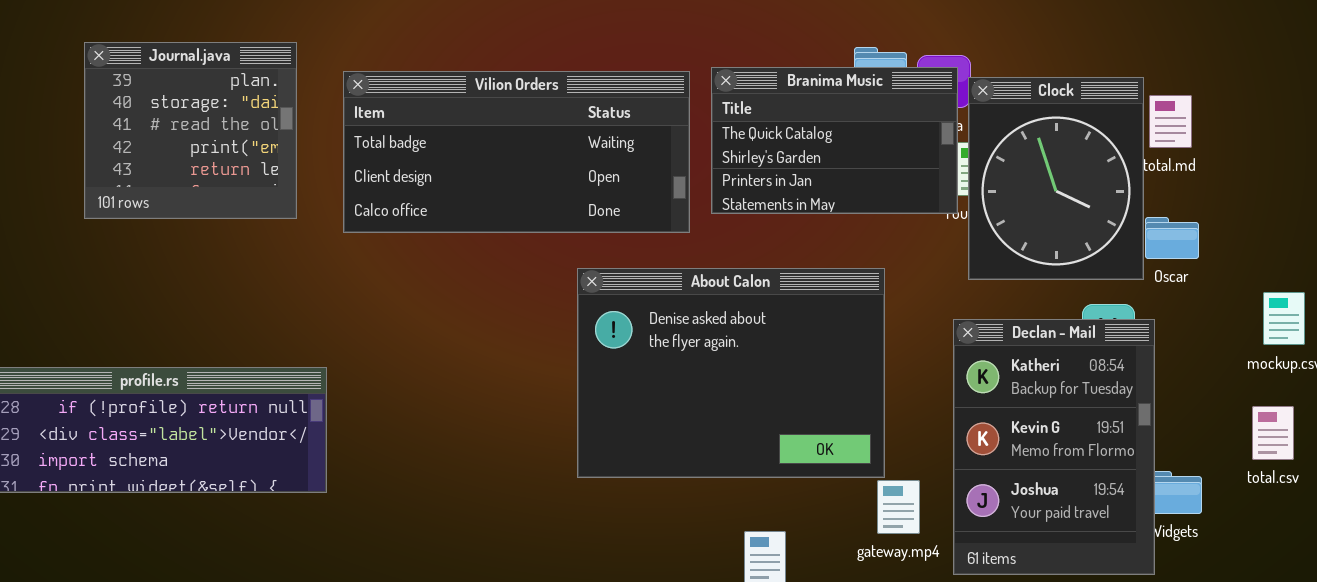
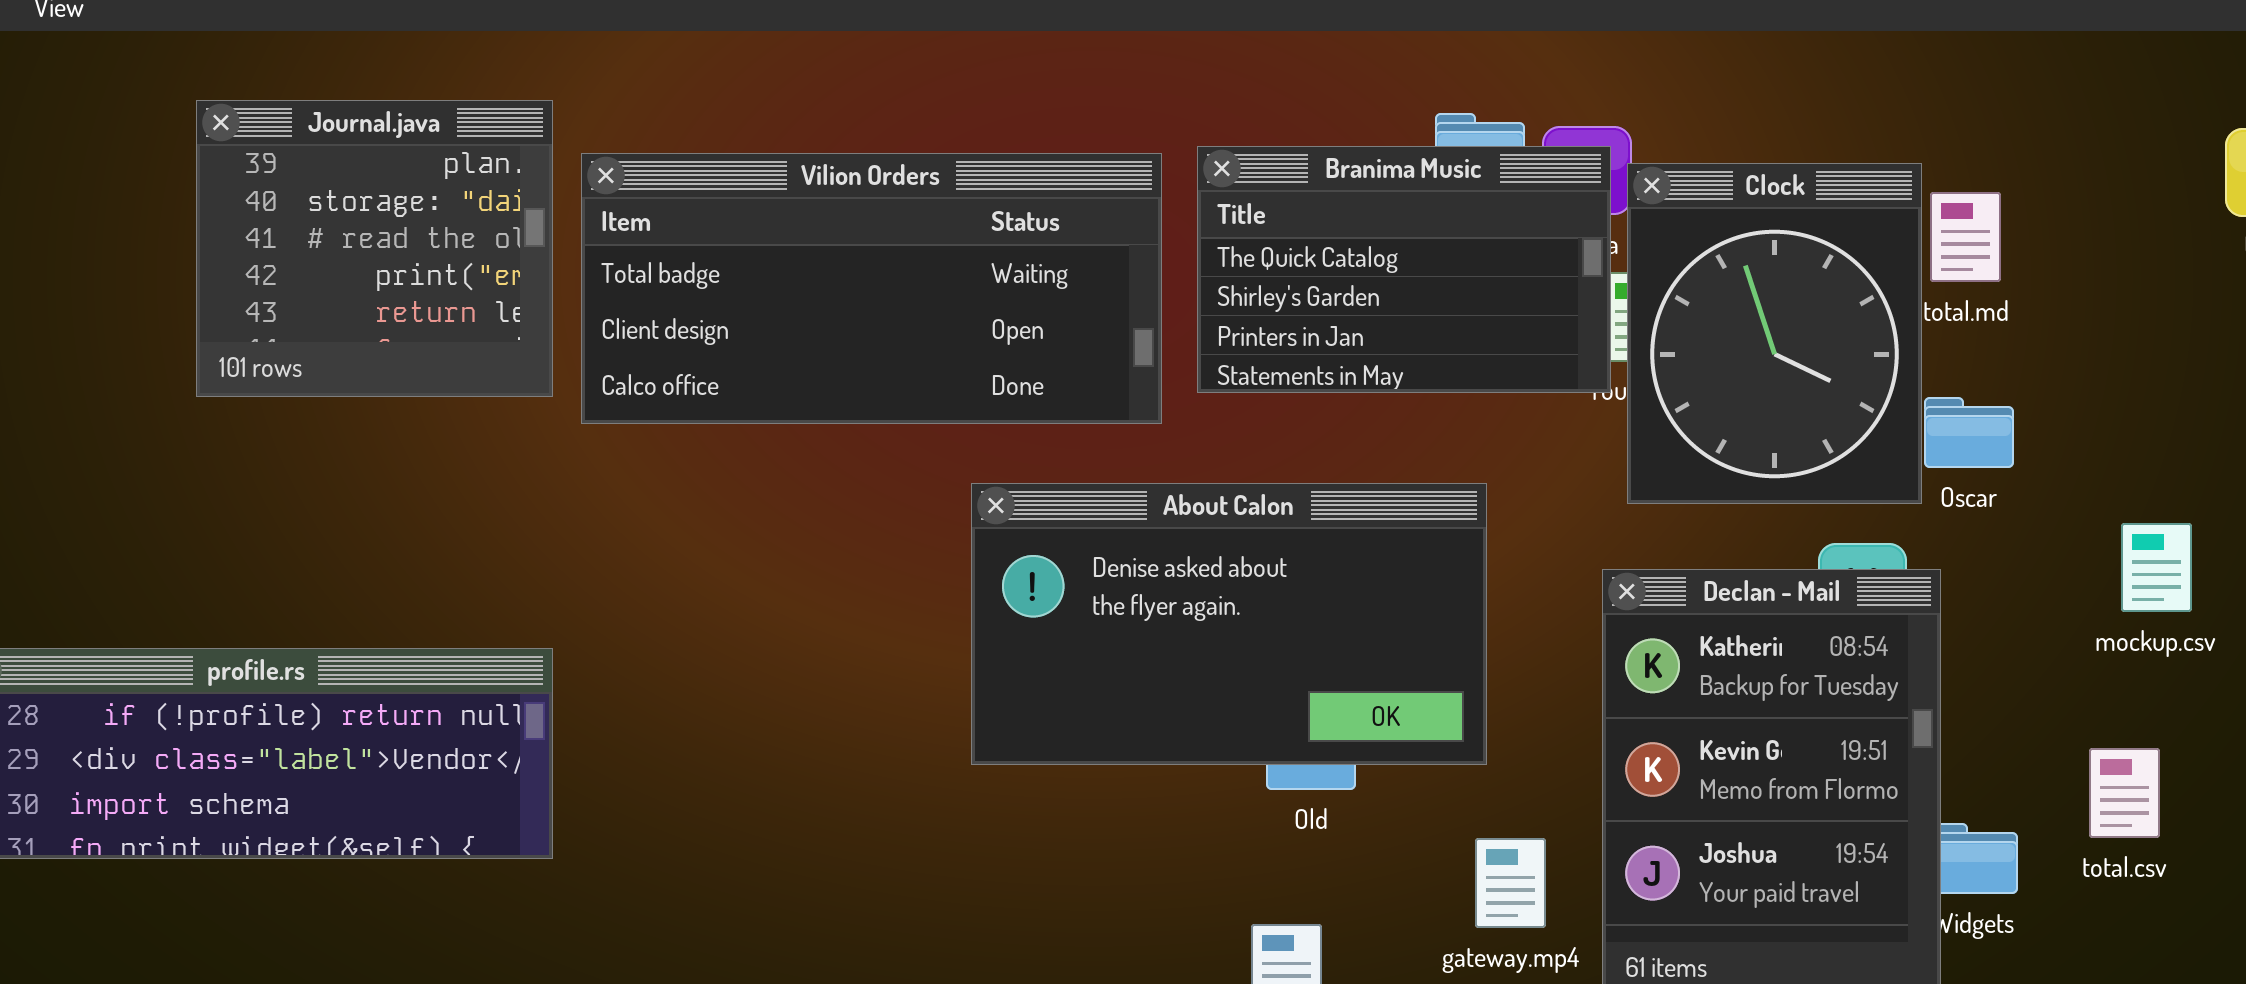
Journal.java: [84,42,297,219] -> [196,100,553,397], moved
About Calon: [577,268,885,478] -> [971,483,1487,765], resized
total.csv: [1252,406,1294,460] -> [2089,748,2160,838], moved

